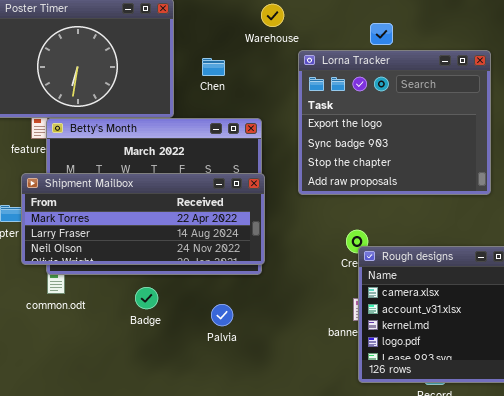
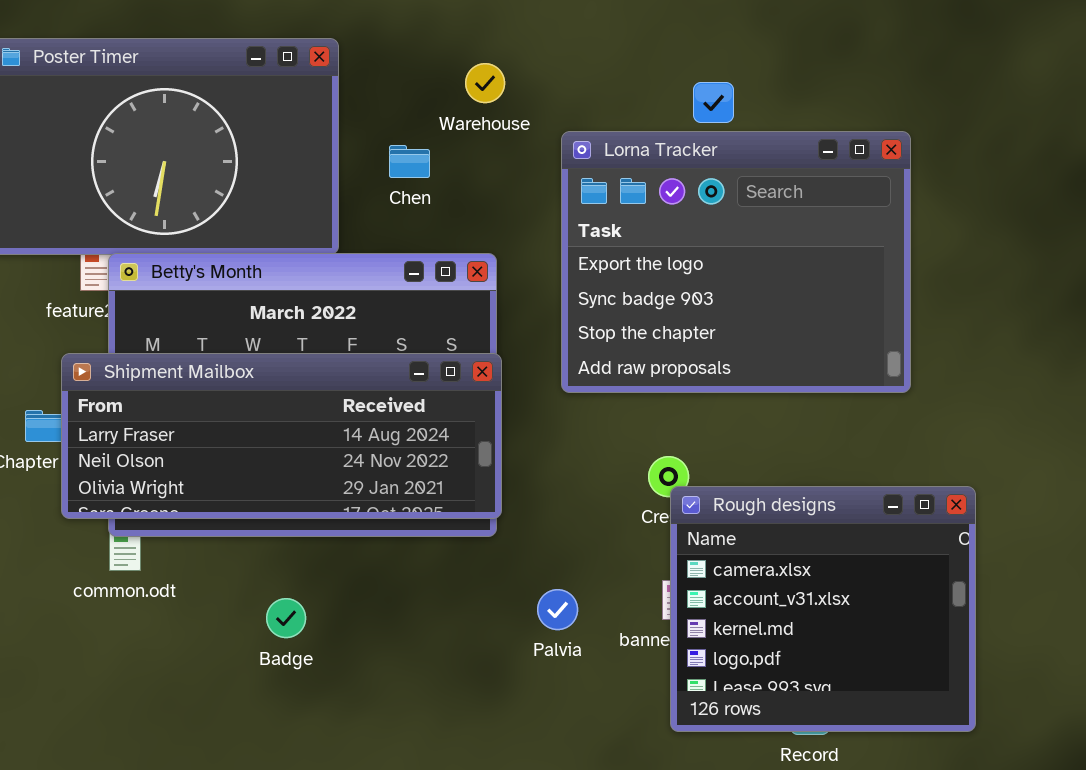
Warehouse: [261,4,284,27] -> [465,63,505,103], moved
Shipment Mailbox: [21,173,265,265] -> [61,353,502,519], scrolled down 1 row
Badge: [135,287,158,309] -> [266,598,306,638], moved
Palvia: [211,304,233,326] -> [537,589,578,630], moved

